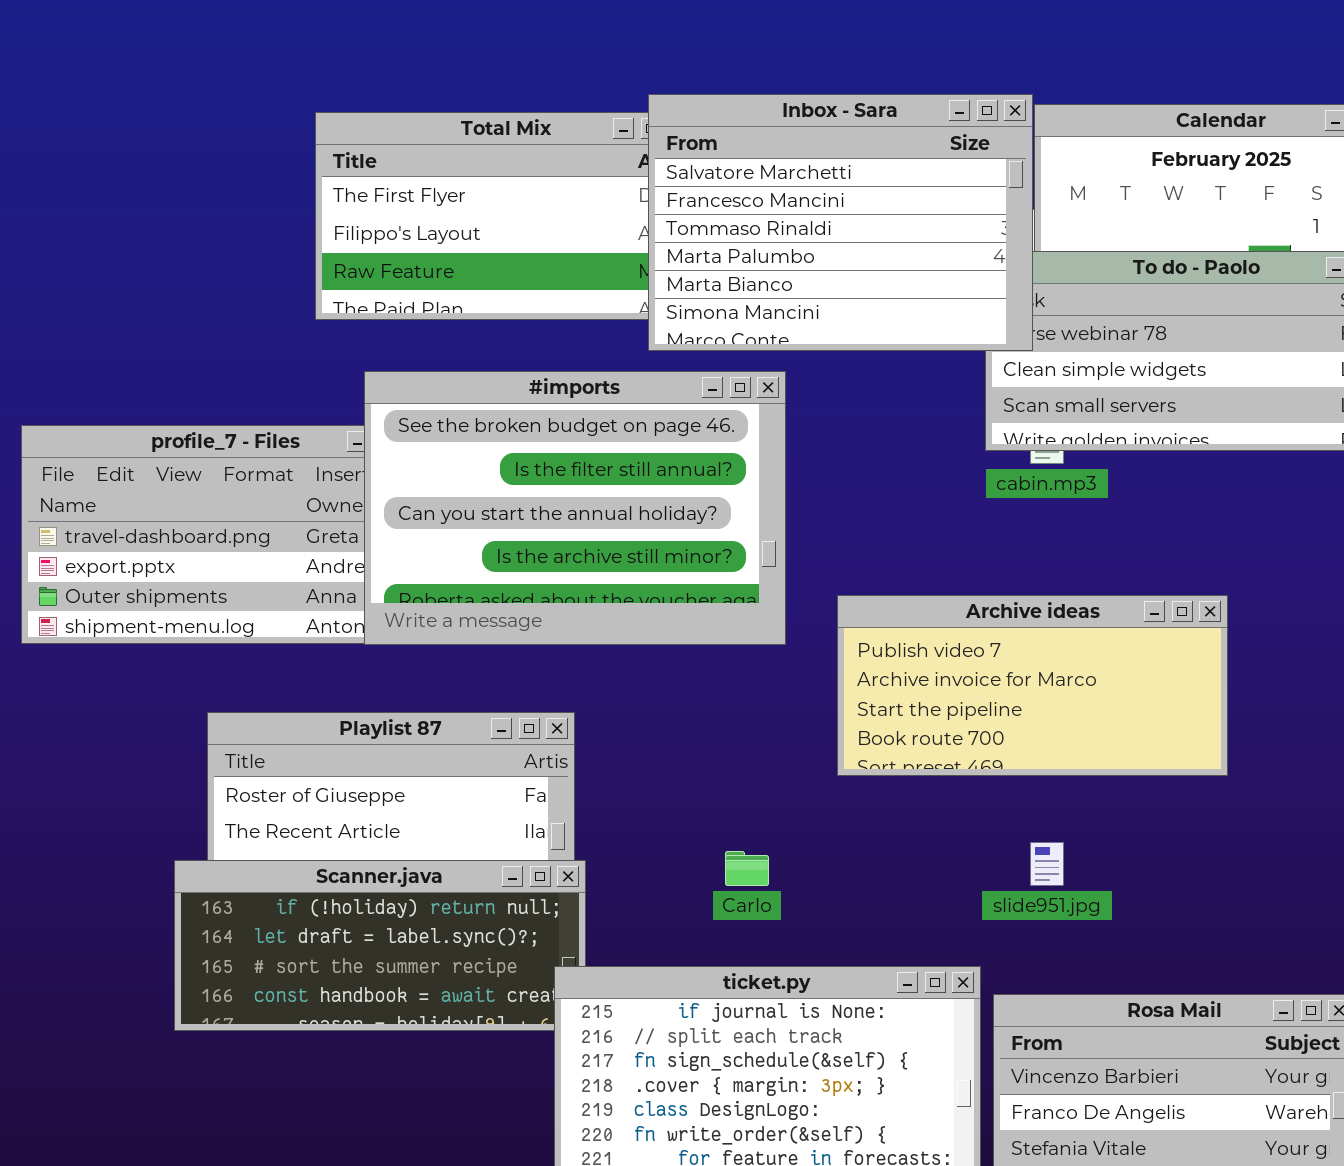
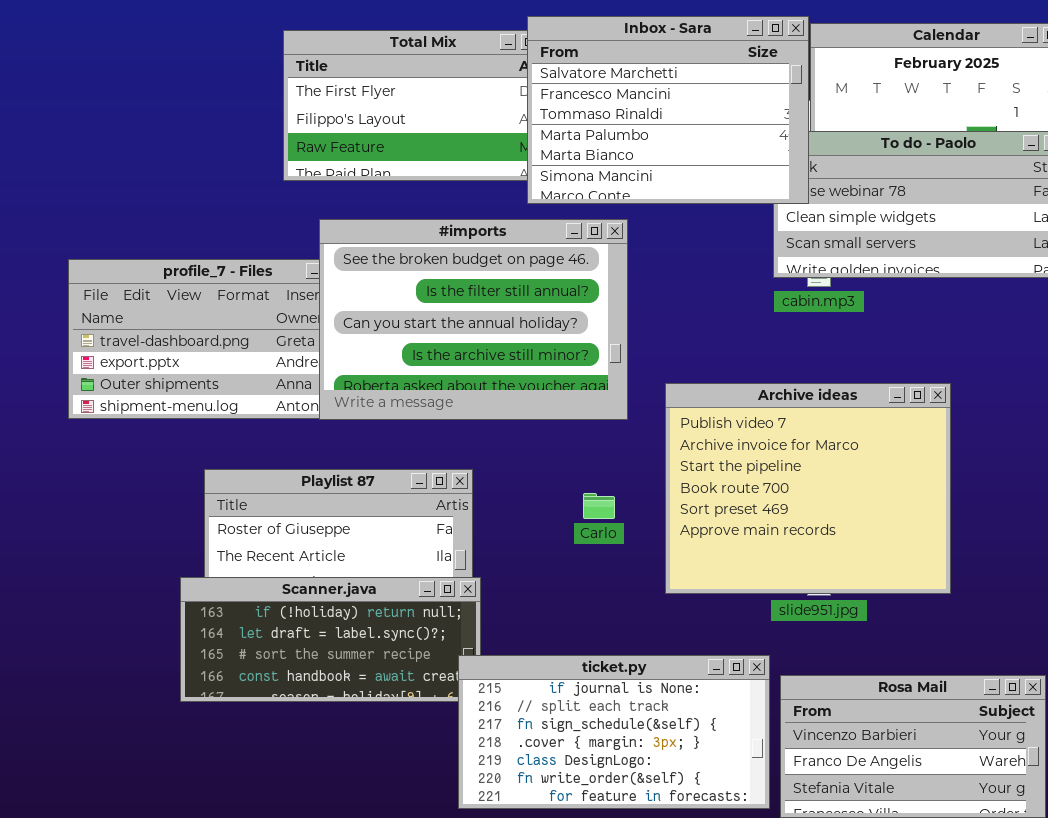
Archive ideas: [837,595,1228,776] -> [665,383,951,594], resized
Carlo: [725,851,769,886] -> [583,493,615,519], moved

